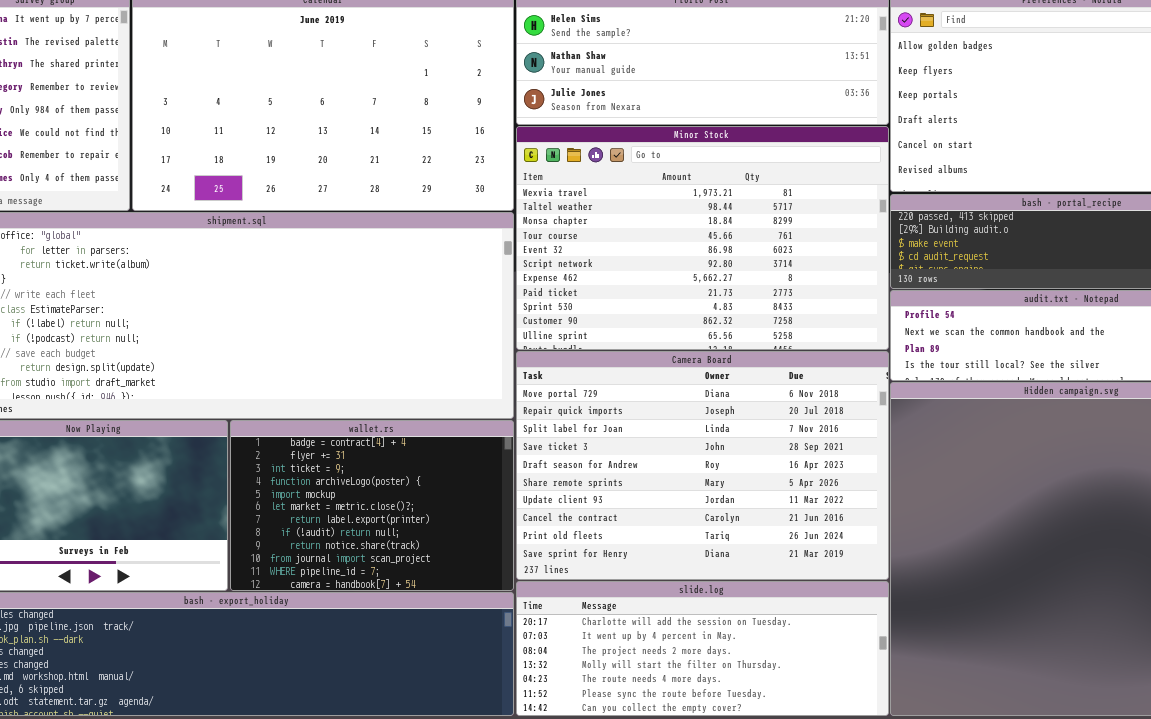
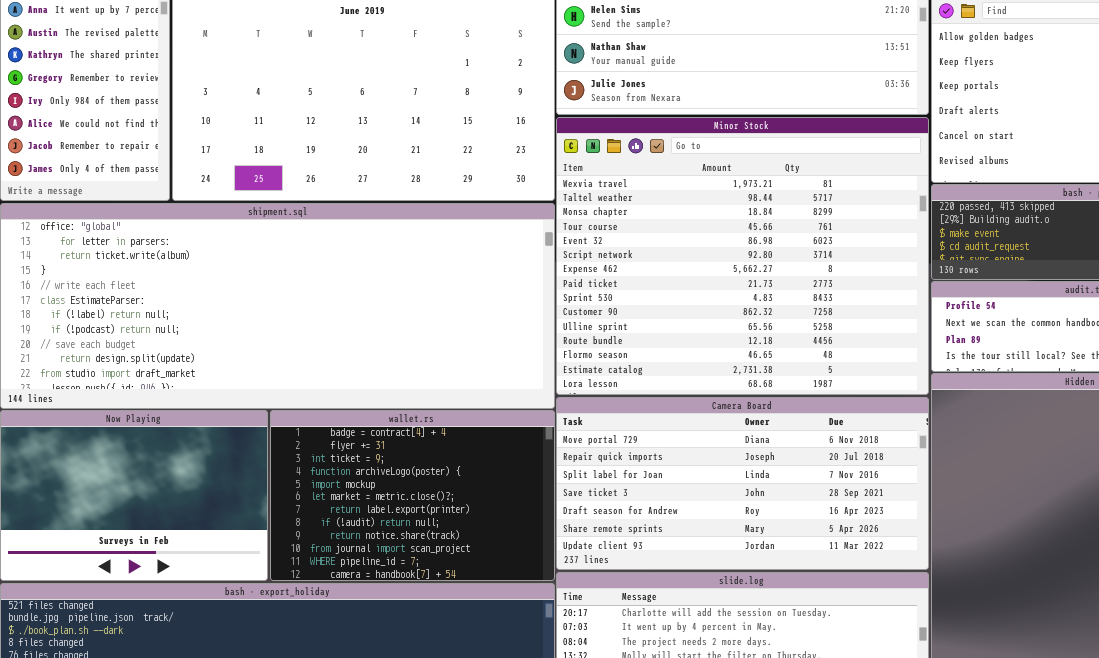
Minor Stock: [516,126,889,350] -> [556,117,929,395], resized
Camera Board: [516,351,889,580] -> [556,397,929,570], resized

